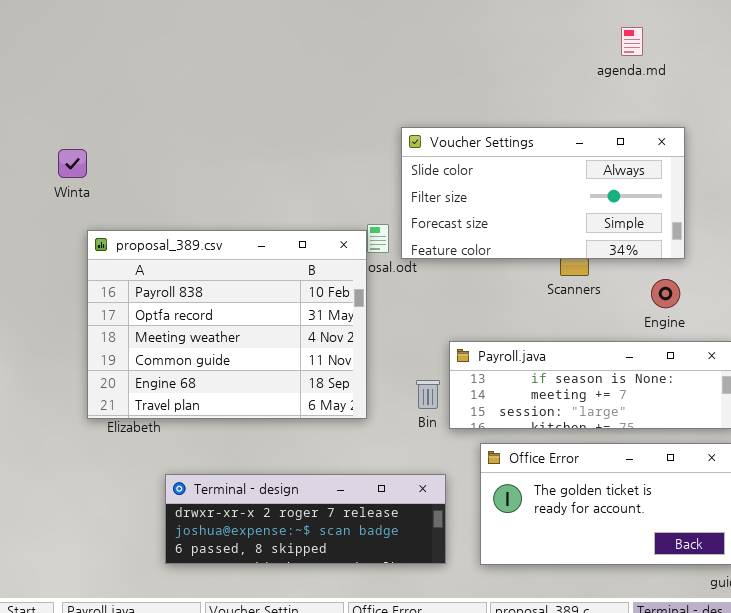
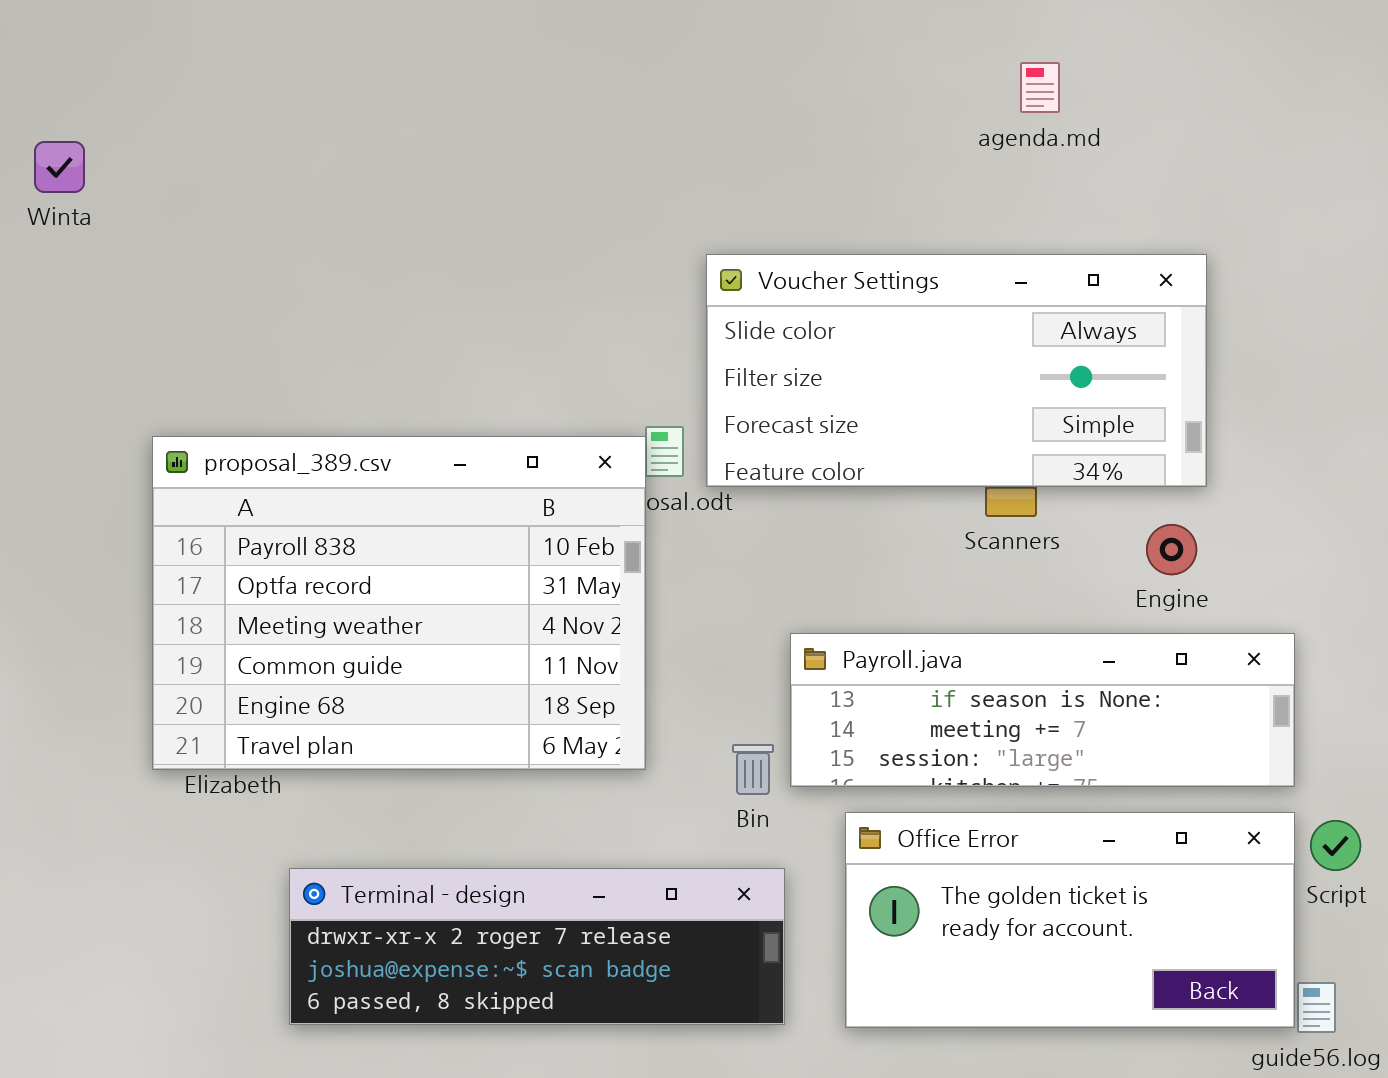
agenda.md: [621,27,643,56] -> [1020,62,1060,113], moved
Winta: [58,149,87,178] -> [34,141,85,193], moved
Bin: [416,380,440,409] -> [732,744,774,795], moved

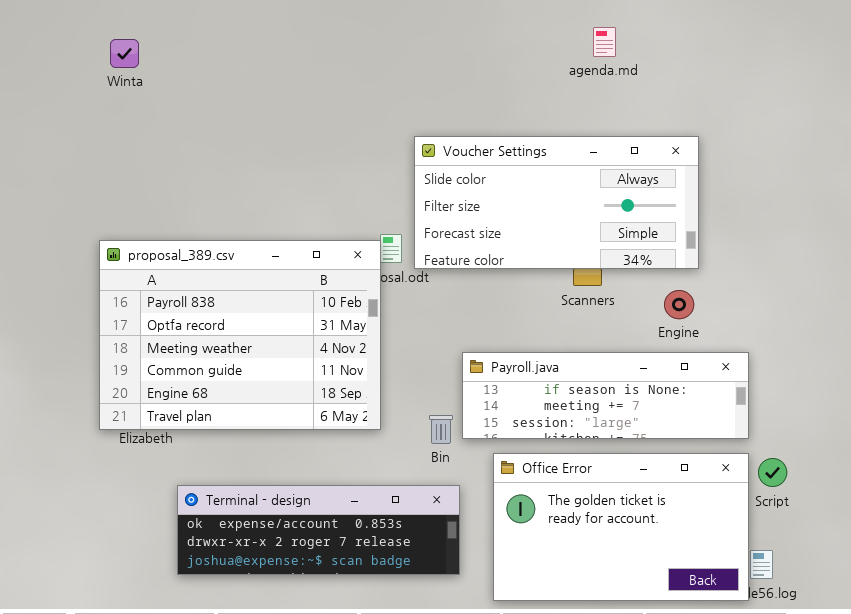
Winta: [34,141,85,193] -> [110,39,139,68], moved
Office Error: [845,812,1295,1028] -> [493,453,749,601], resized
Terminal - design: [289,868,785,1025] -> [177,485,460,575], scrolled up 1 row

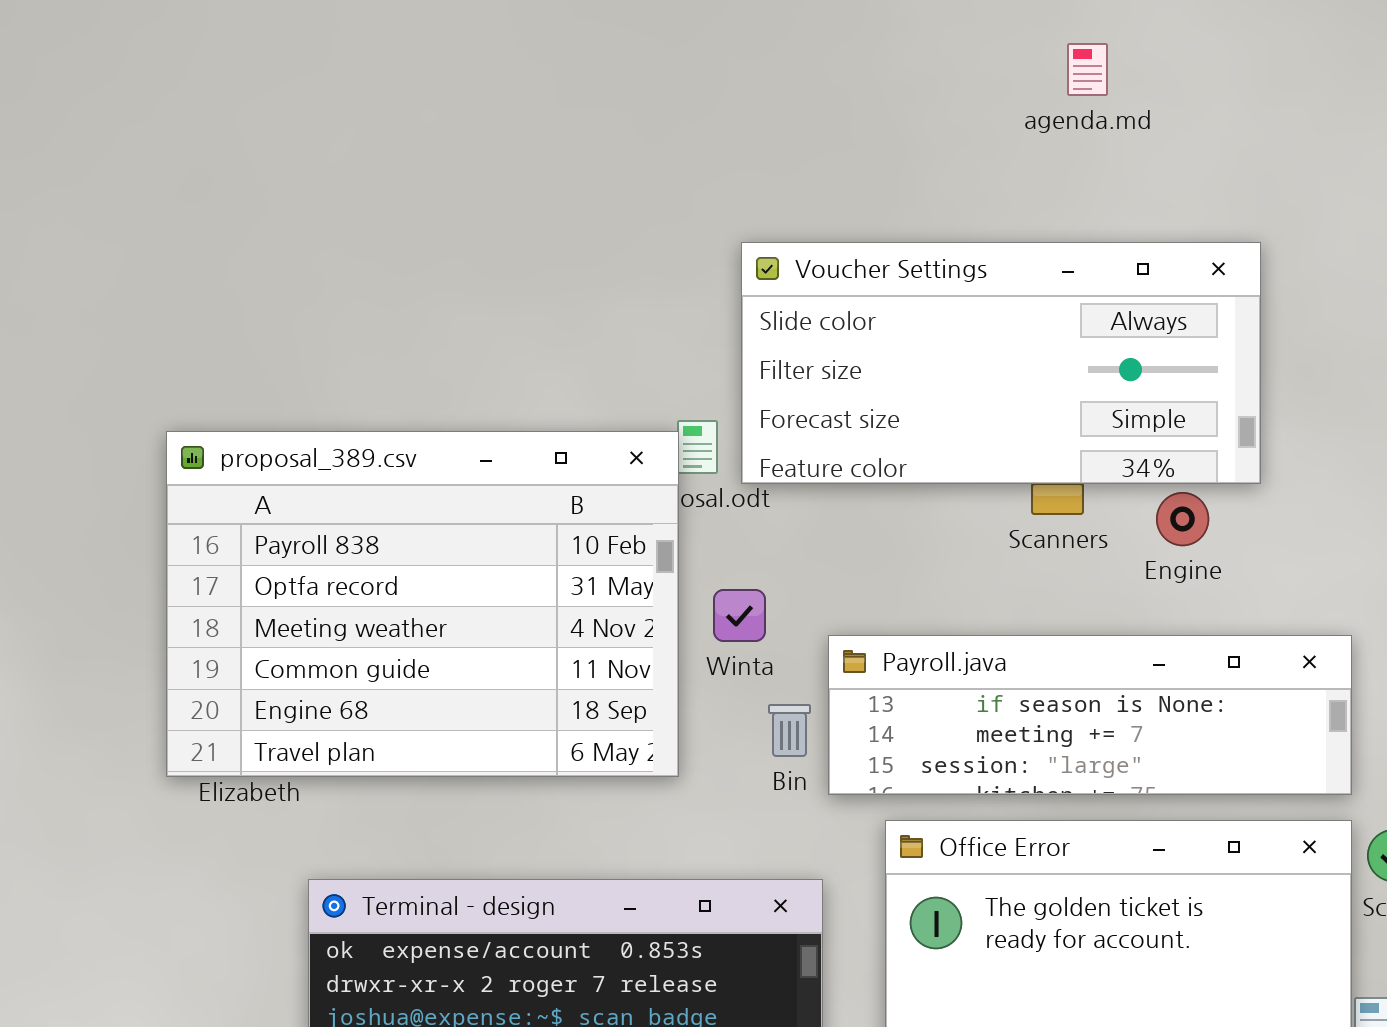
Winta: [110,39,139,68] -> [713,589,766,642], moved
Engine: [664,290,694,319] -> [1156,492,1209,546], moved
Bin: [429,415,453,444] -> [768,704,811,757], moved

